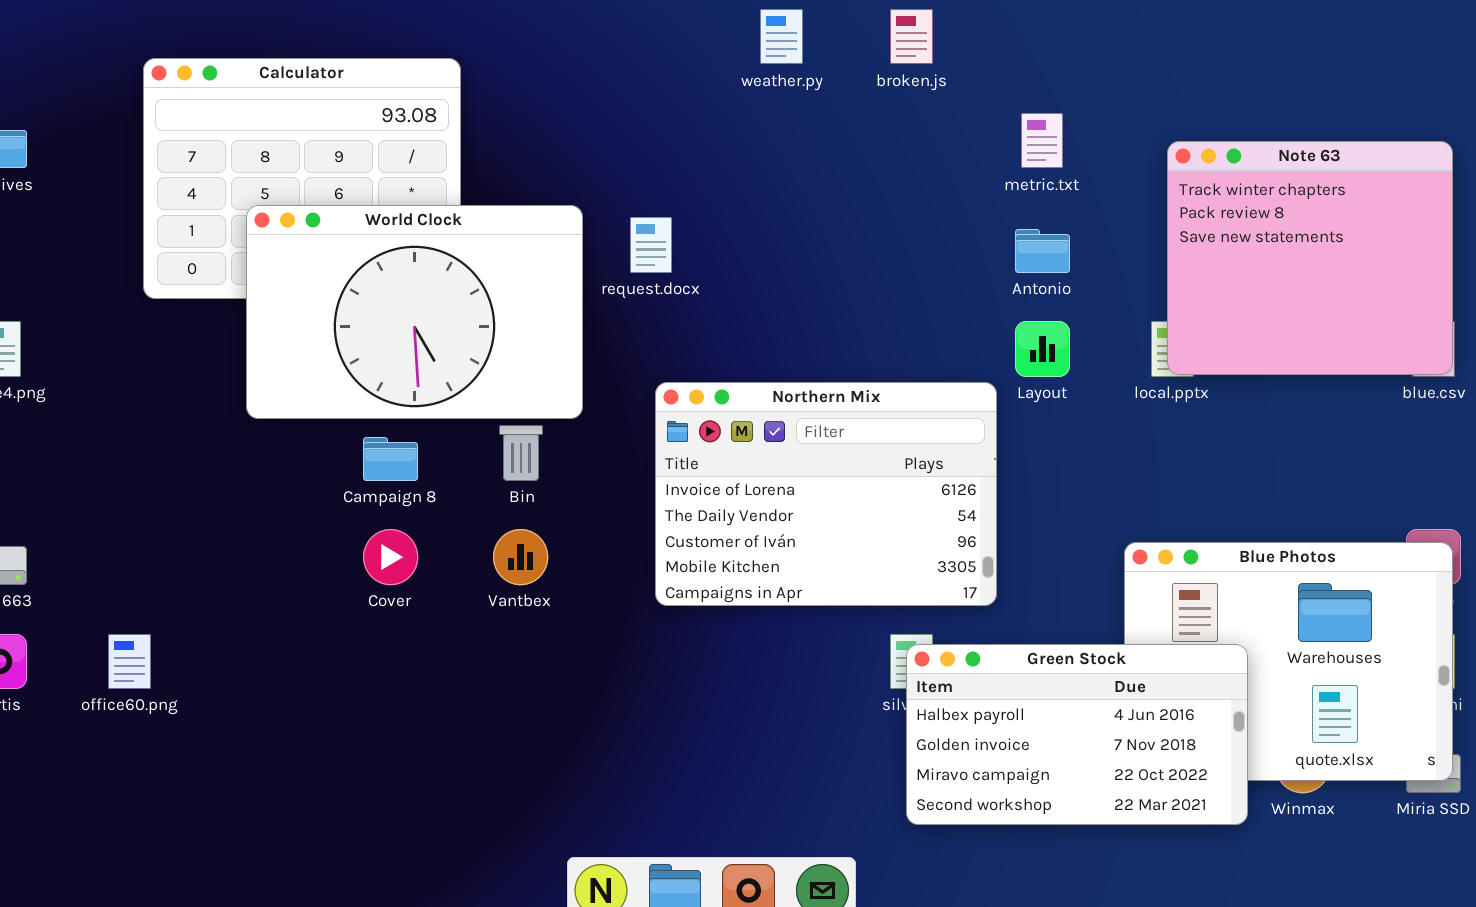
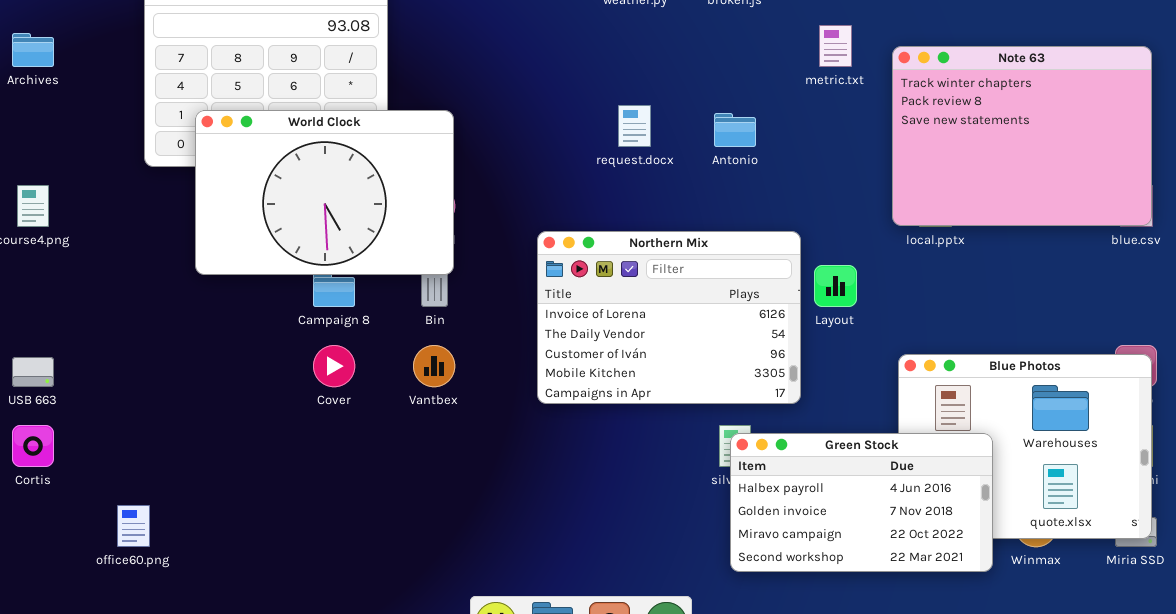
Note 63: [1167,141,1453,375] -> [892,46,1152,226], resized
World Clock: [246,205,583,419] -> [195,110,454,275], moved
request.docx: [630,217,672,273] -> [618,105,651,147], moved
Antonio: [1015,229,1070,273] -> [714,113,756,147], moved
Layout: [1015,321,1070,377] -> [814,265,857,307], moved
office60.png: [108,634,151,689] -> [117,505,150,547], moved

